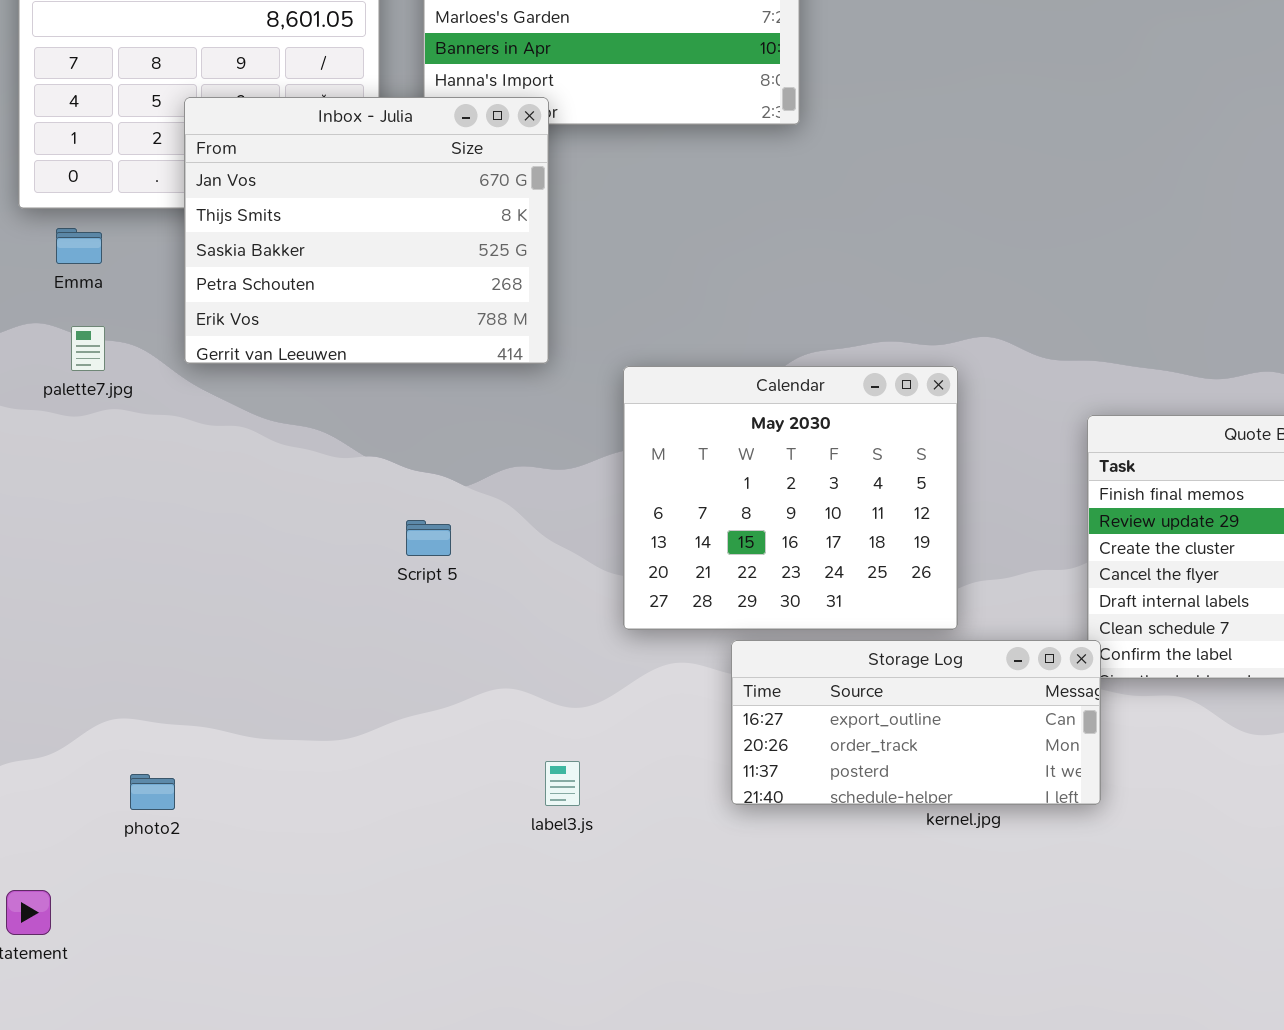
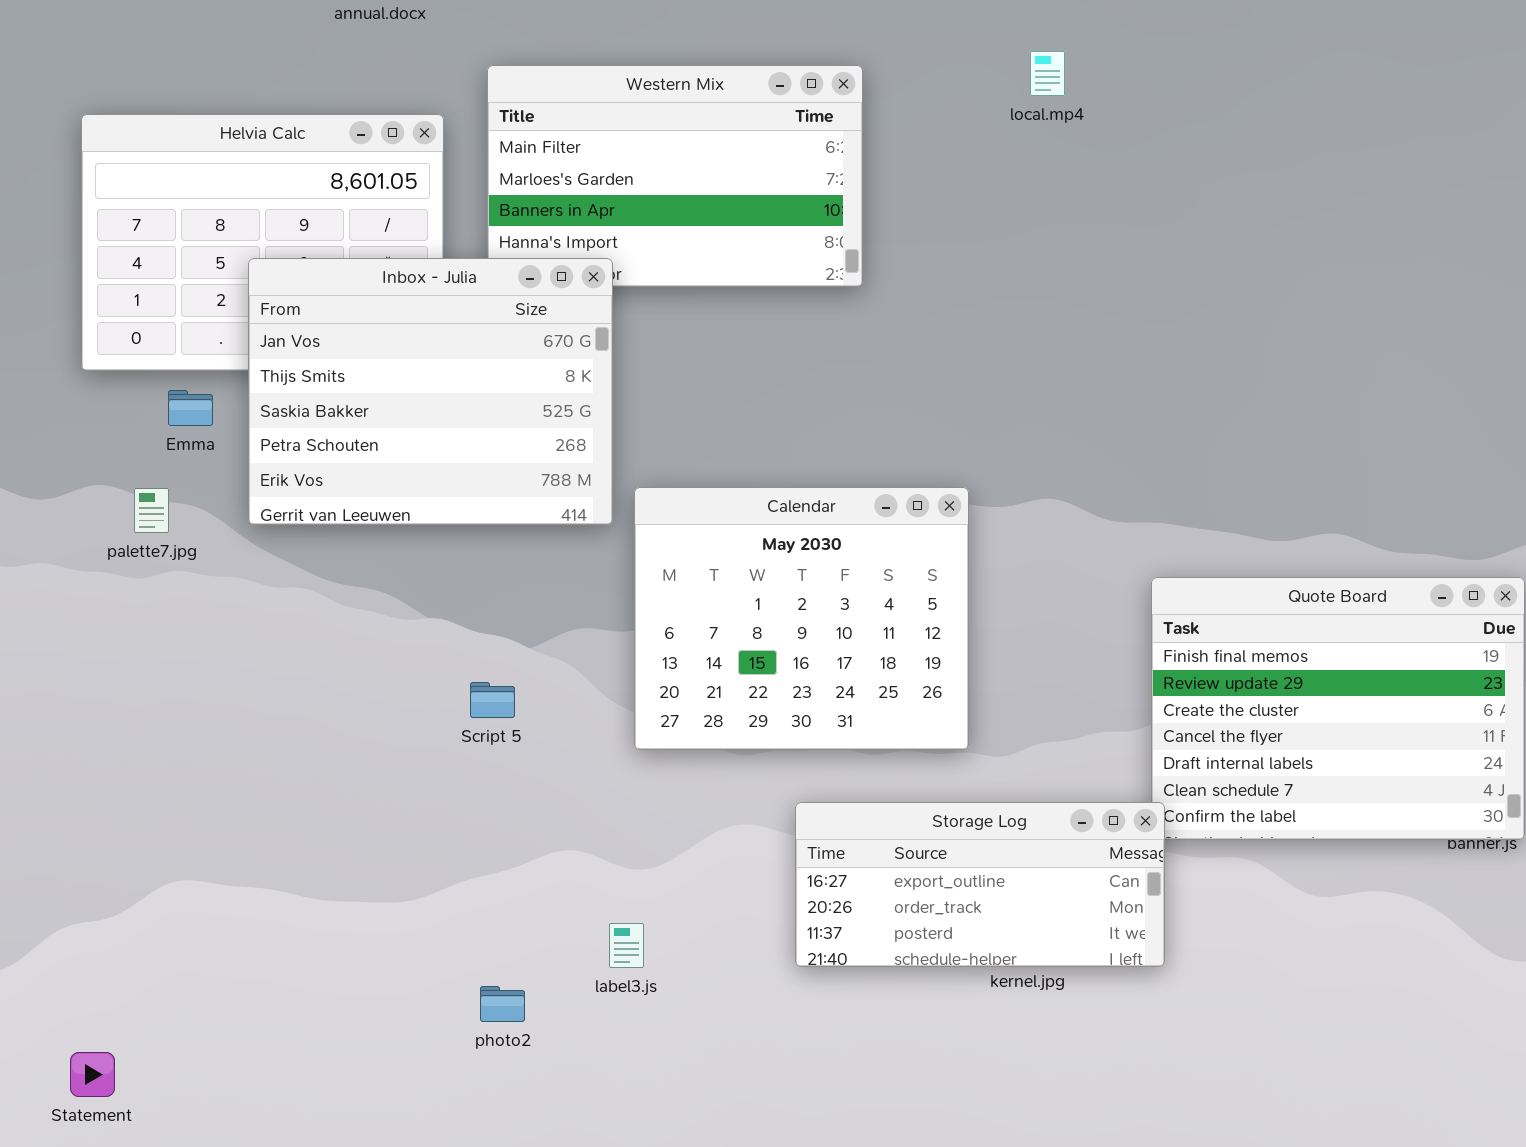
Emma: [56,228,102,264] -> [168,390,213,426], moved
Calendar: [623,366,958,630] -> [634,487,969,750], moved
photo2: [130,774,175,810] -> [480,986,525,1022], moved

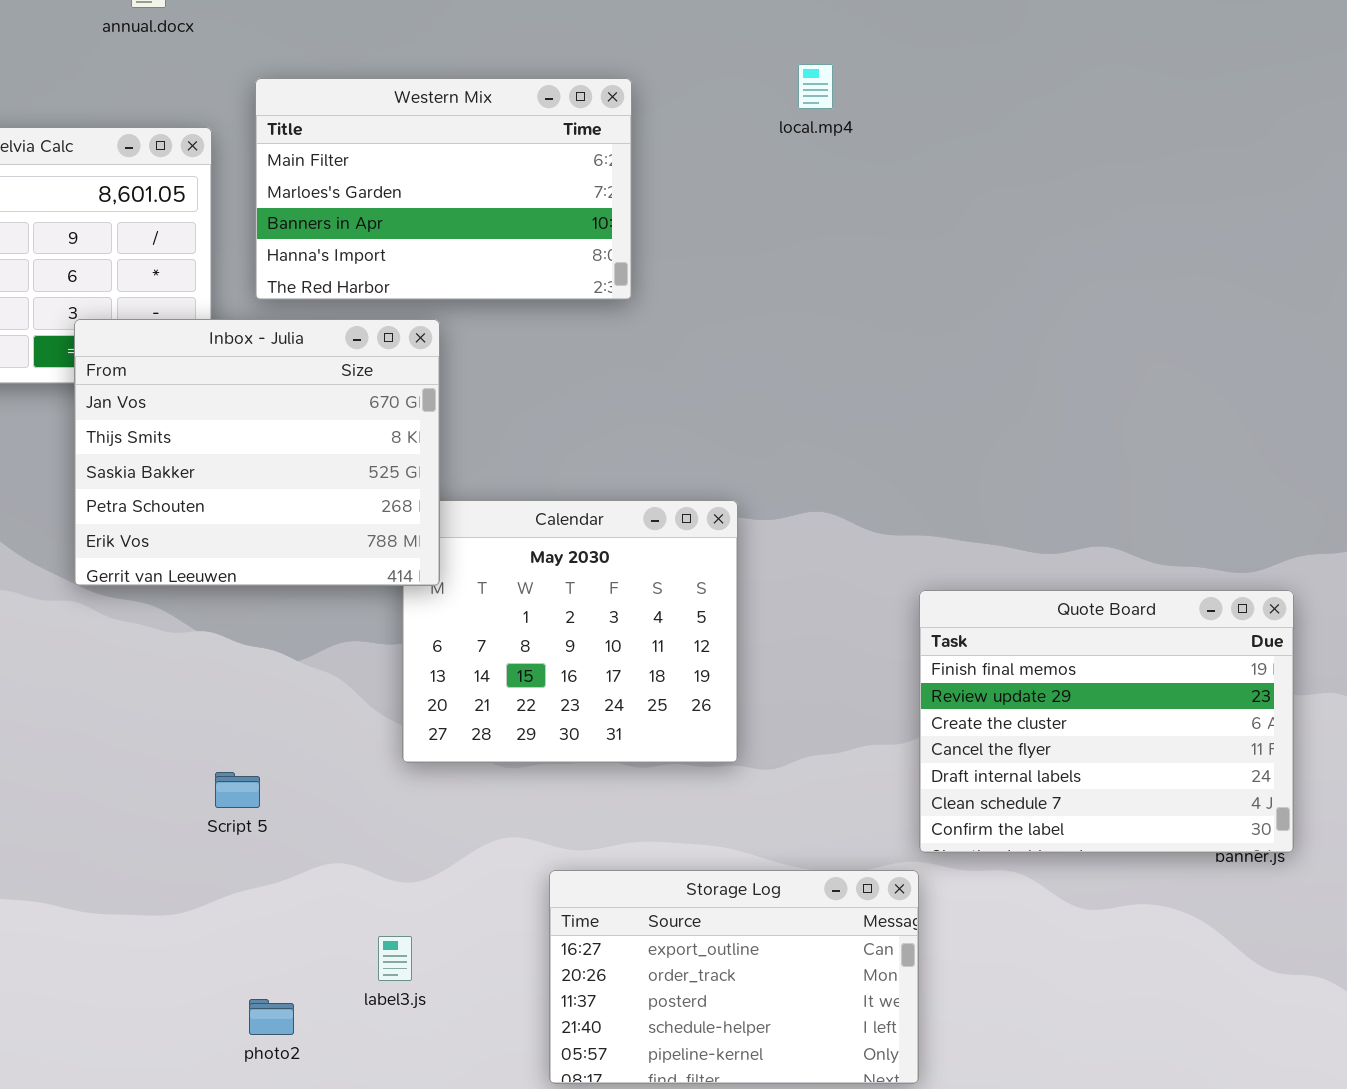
Inbox - Julia: [248,258,613,525] -> [74,319,440,586], moved
Script 5: [470,682,515,718] -> [215,772,260,808], moved
Storage Log: [795,802,1165,967] -> [549,870,919,1084], moved, resized

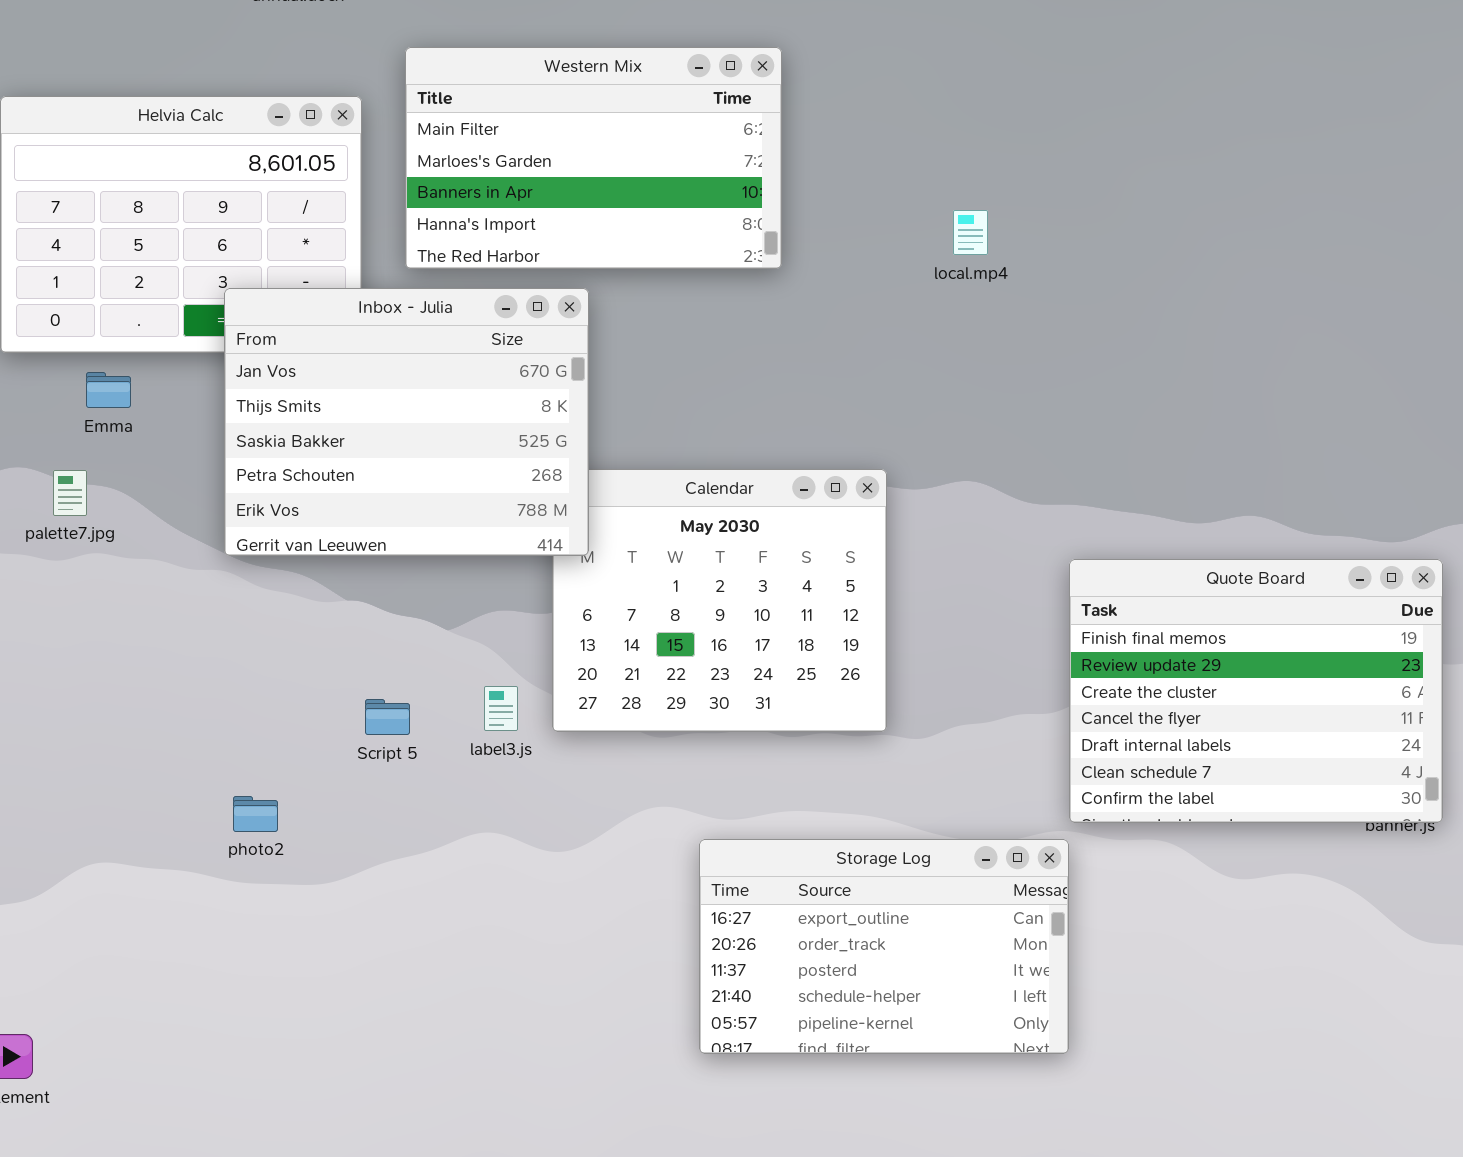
local.mp4: [798,64,833,109] -> [953,210,988,255], moved
Script 5: [215,772,260,808] -> [365,699,410,735], moved
label3.js: [378,936,412,981] -> [484,686,518,731], moved
photo2: [249,999,294,1035] -> [233,796,278,832], moved

